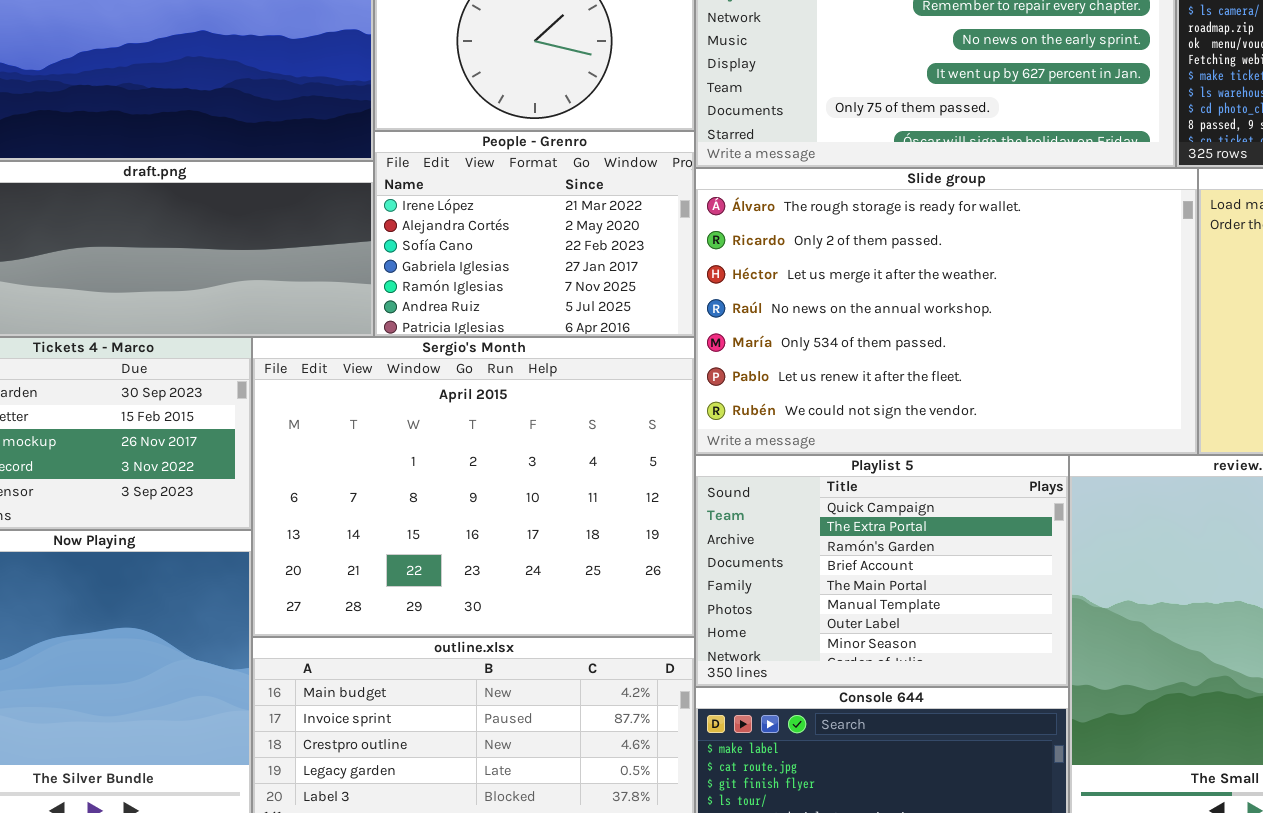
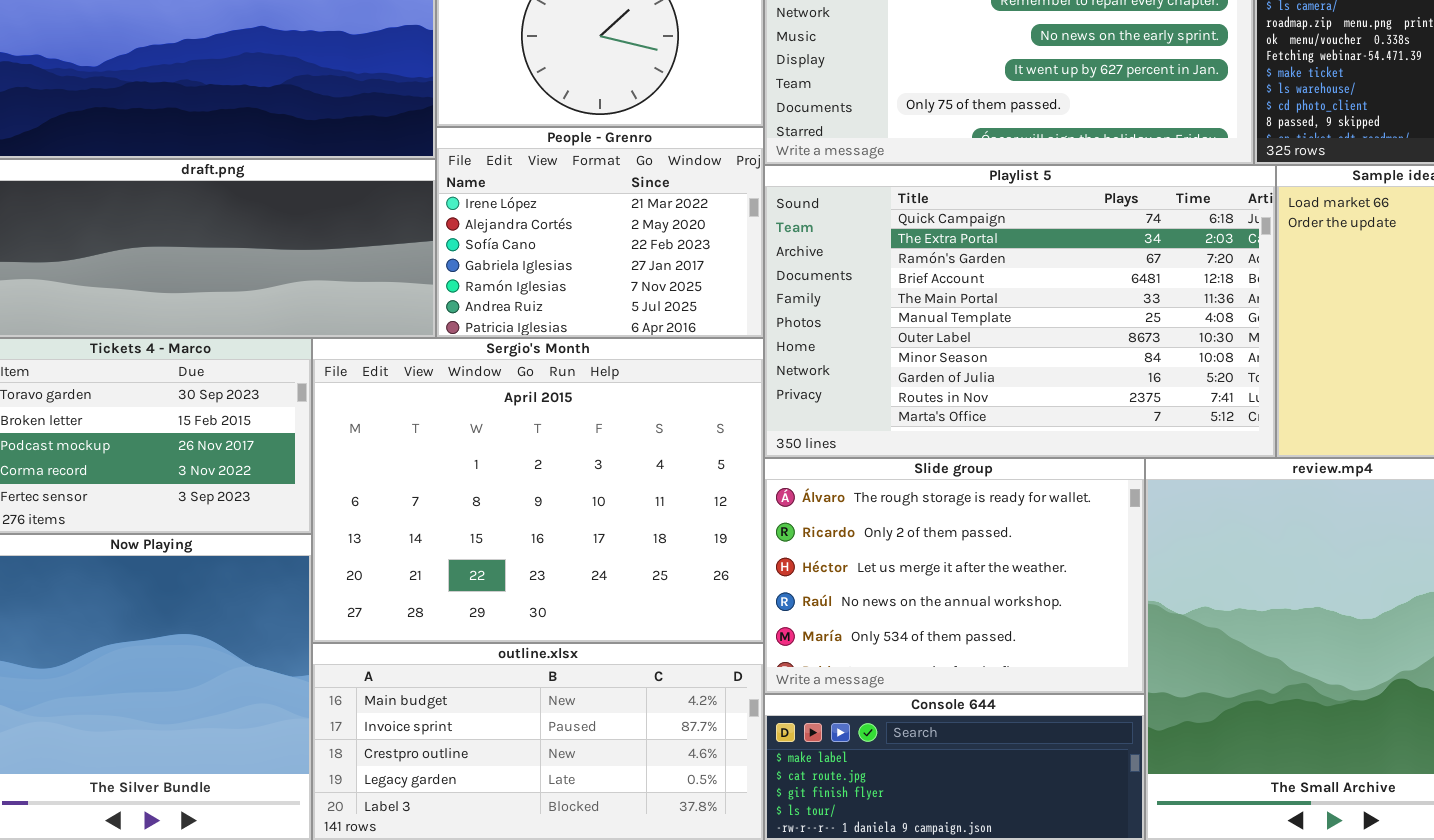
Slide group: [695,168,1198,455] -> [764,458,1145,694], moved, resized
Playlist 5: [695,455,1069,687] -> [764,165,1276,458], moved, resized

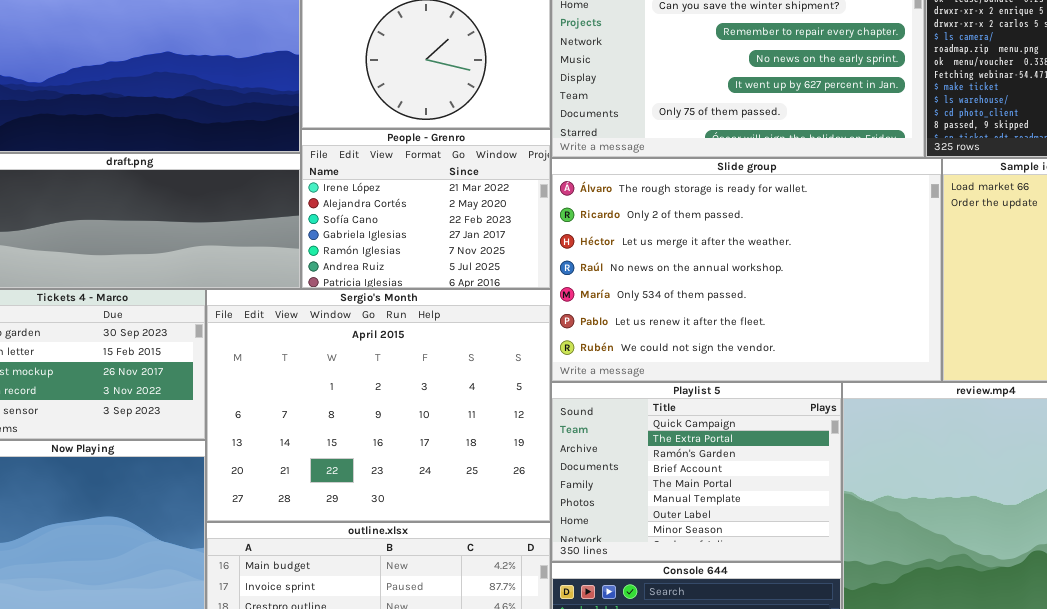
Playlist 5: [764,165,1276,458] -> [551,382,842,562], moved, resized
Slide group: [764,458,1145,694] -> [551,158,942,382], moved, resized

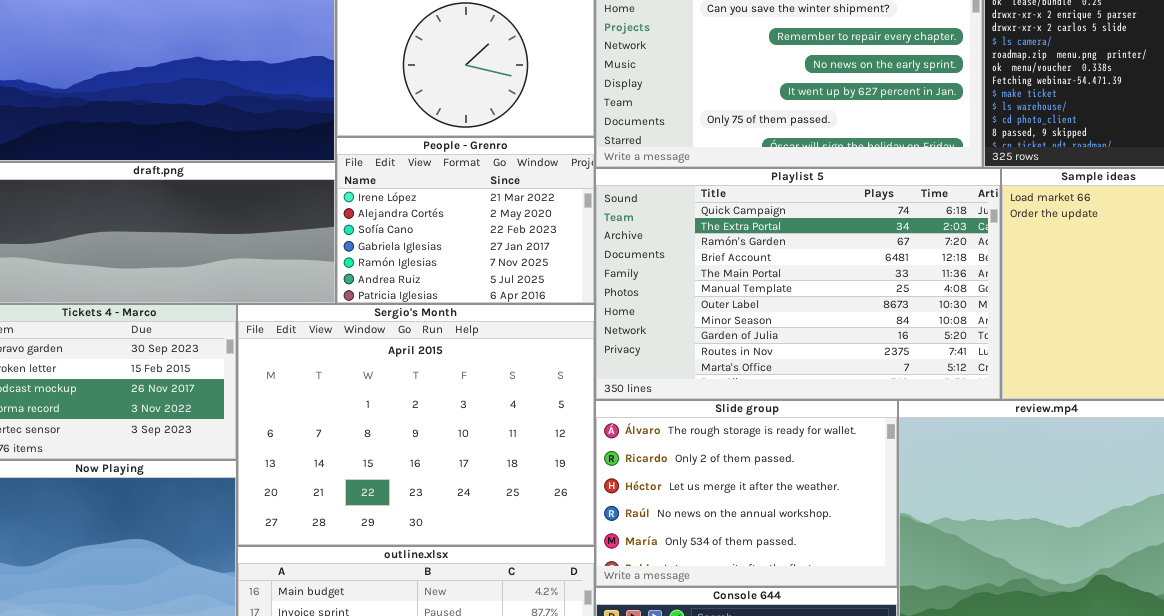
Slide group: [551,158,942,382] -> [595,400,898,587], moved, resized
Playlist 5: [551,382,842,562] -> [595,168,1001,400], moved, resized

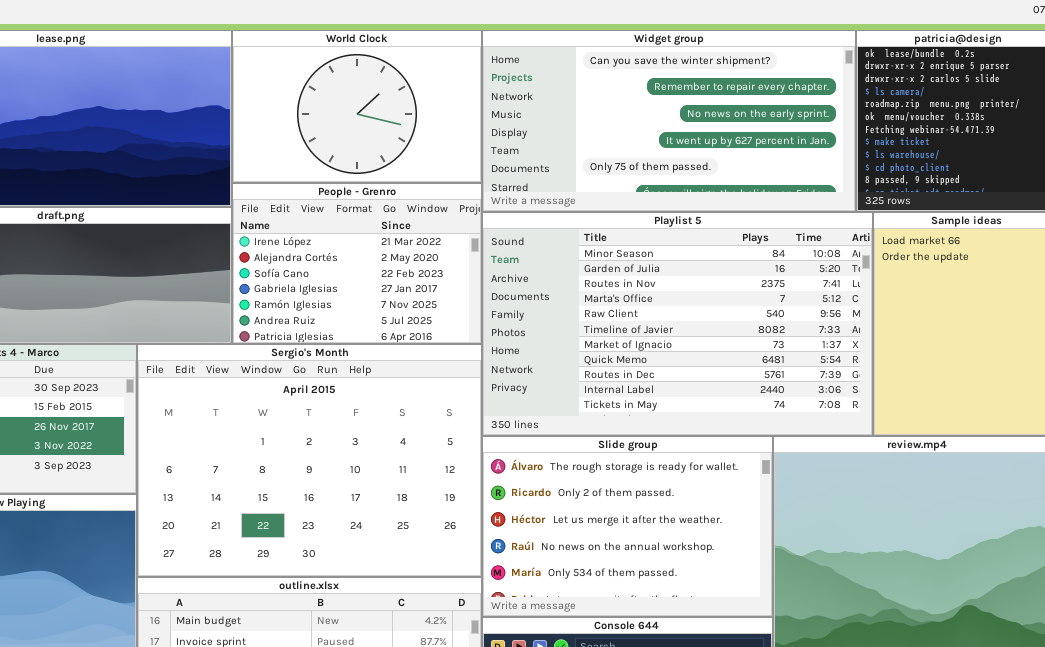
Playlist 5: [595,168,1001,400] -> [482,212,873,436], scrolled down 7 rows

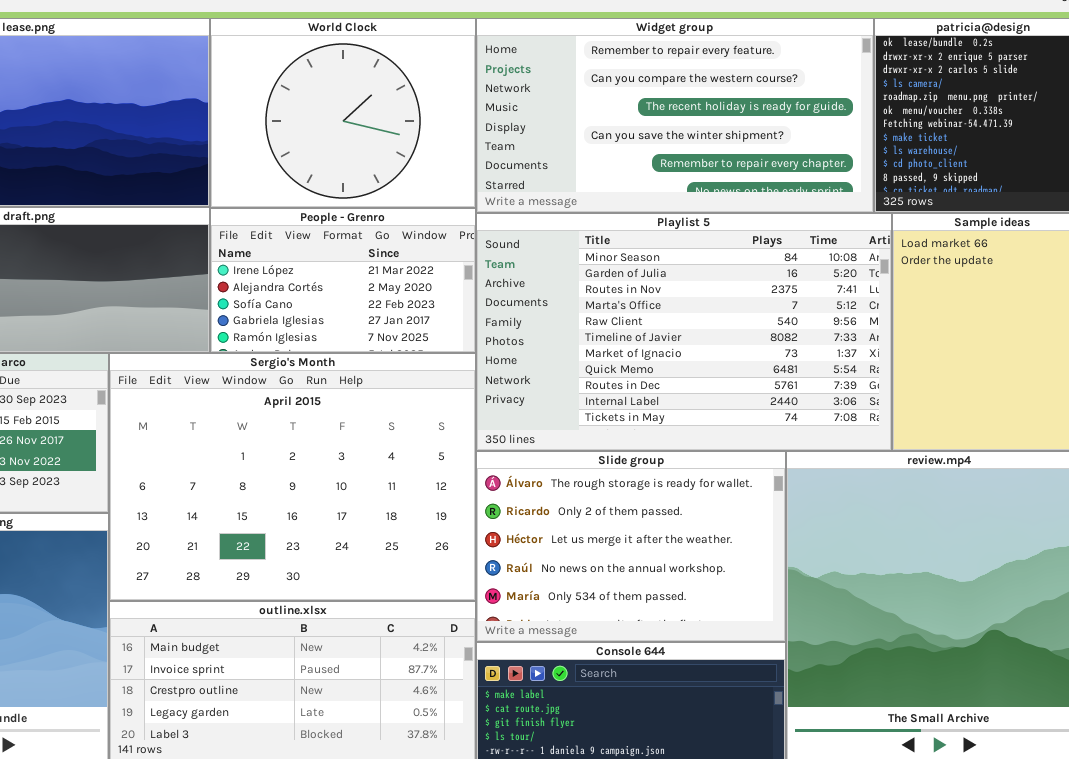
World Clock: [232,30,482,183] -> [210,18,476,208], resized
Widget group: [482,30,856,212] -> [476,18,874,213], scrolled up 3 rows
People - Grenro: [232,183,482,344] -> [210,208,476,353], resized

